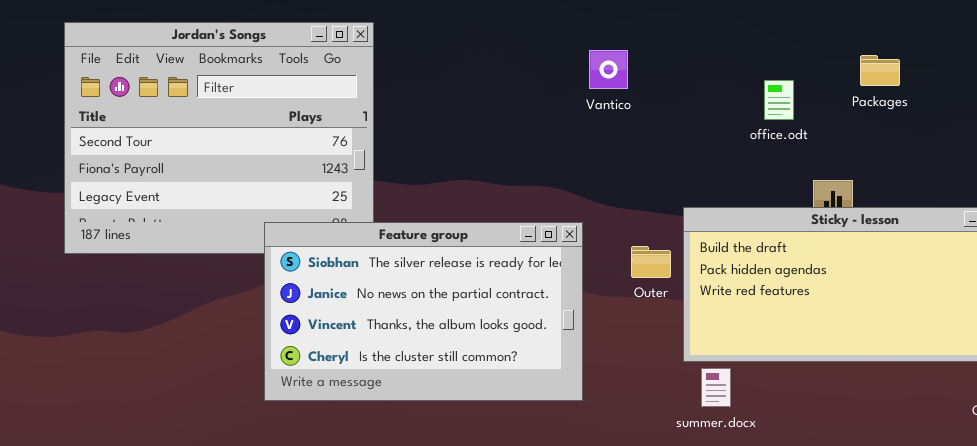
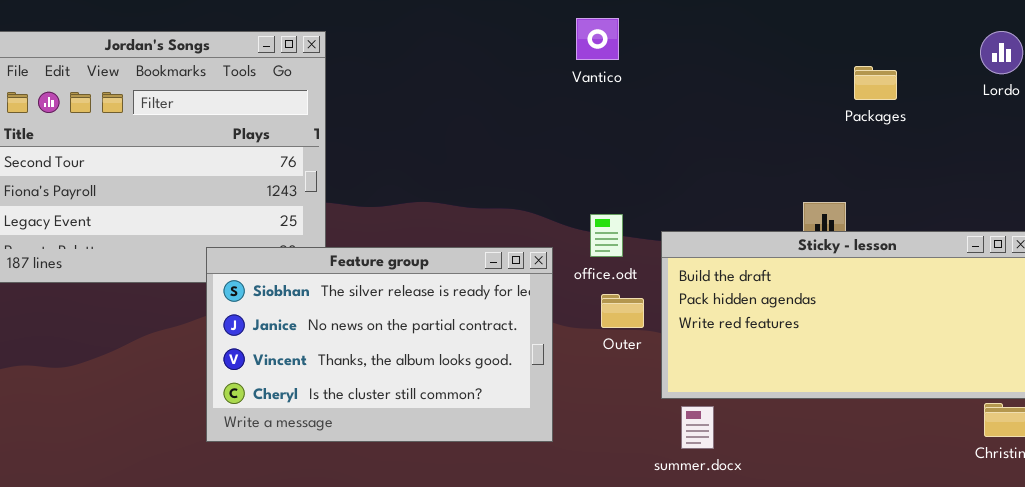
Vantico: [589,50,628,89] -> [576,18,619,60], moved
office.odt: [764,80,794,120] -> [590,214,623,257], moved
Outer: [631,246,671,278] -> [601,294,644,328], moved

